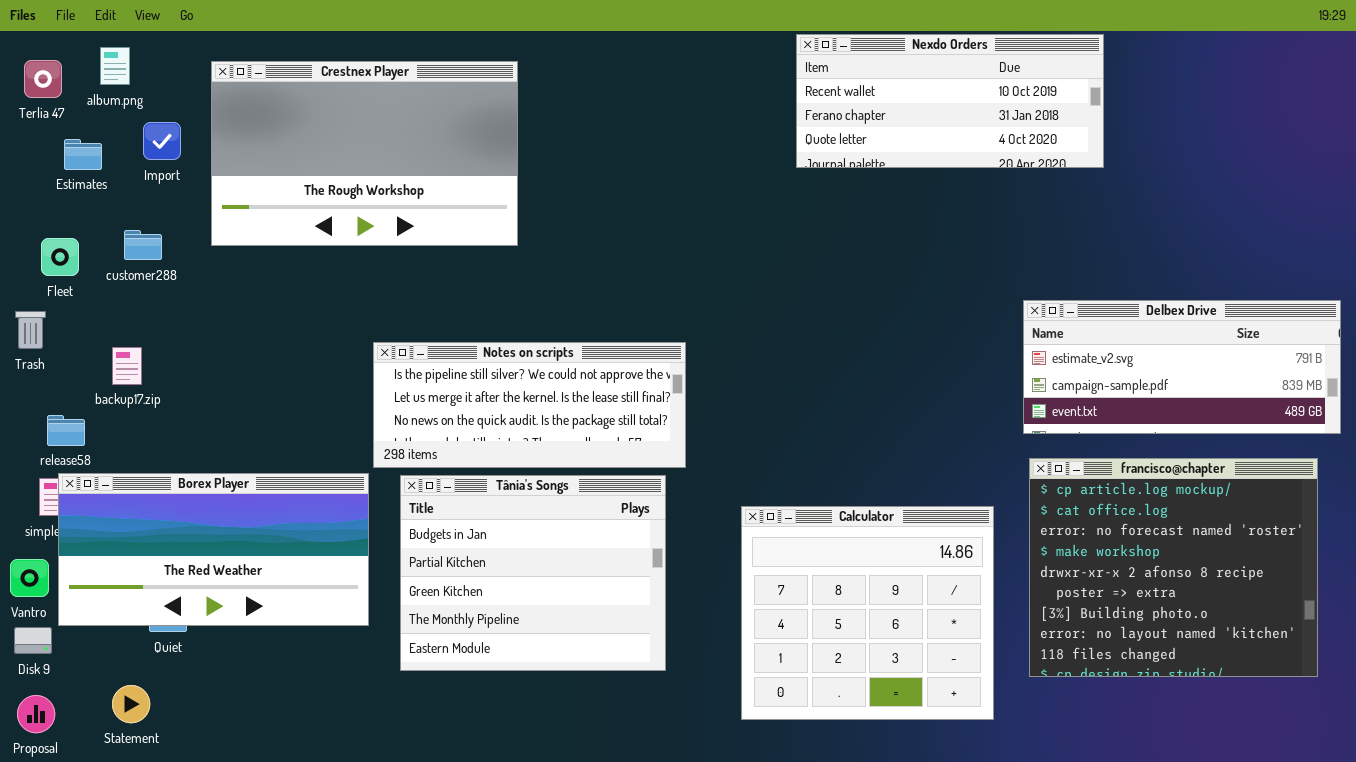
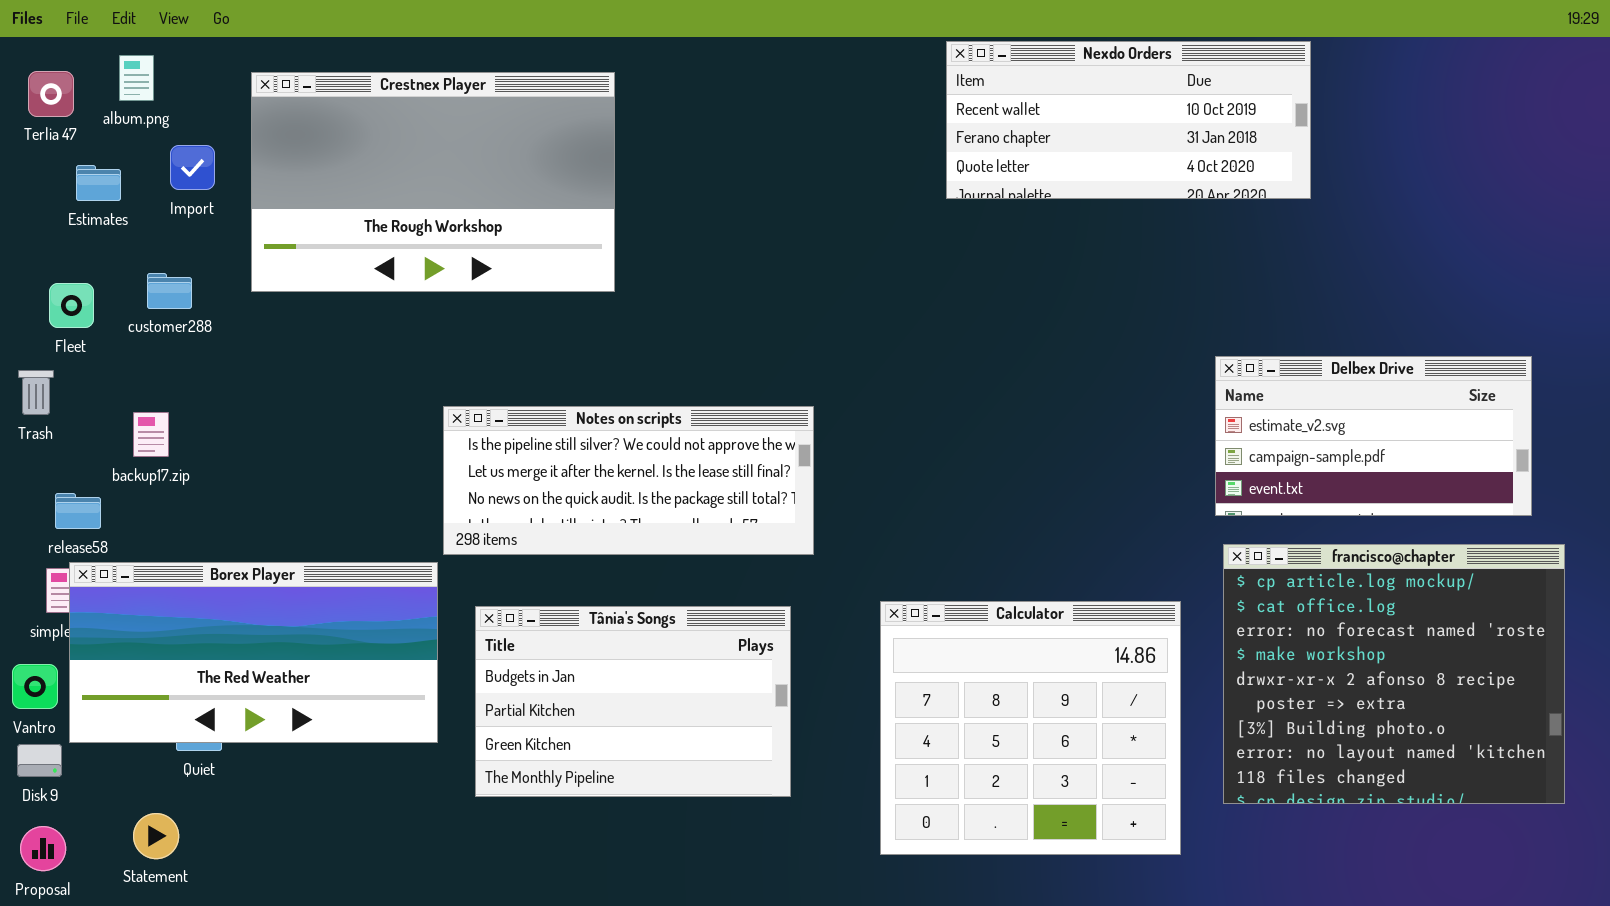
Delbex Drive: [1023,300,1341,434] -> [1215,356,1532,516], resized
Tânia's Songs: [400,475,666,671] -> [475,606,791,797], resized

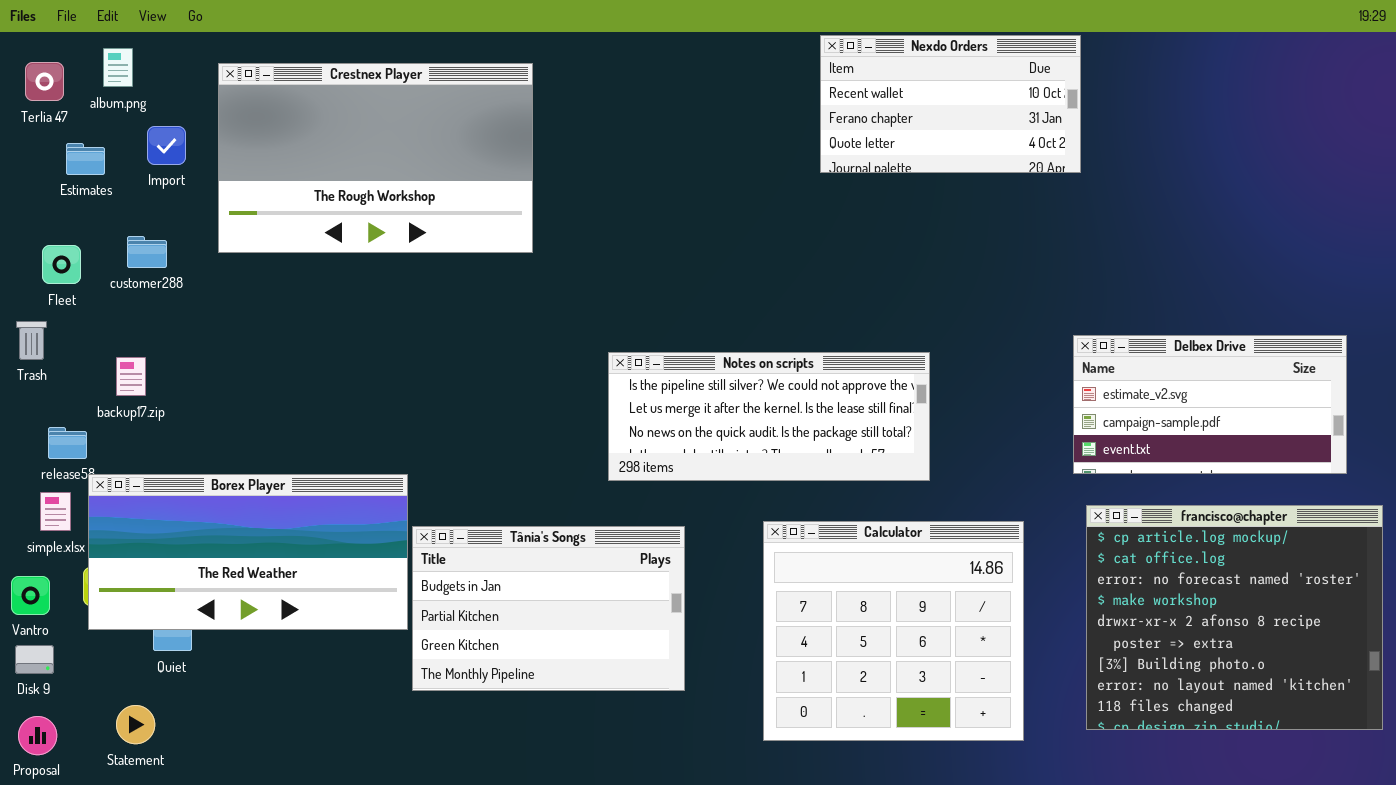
Nexdo Orders: [946,41,1311,199] -> [820,35,1081,173], resized
Delbex Drive: [1215,356,1532,516] -> [1073,335,1347,474], moved
Notes on scripts: [443,406,814,555] -> [608,352,930,481], moved
francisco@chapter: [1223,544,1565,804] -> [1086,505,1383,730], moved
Borex Player: [69,562,438,743] -> [88,474,408,630], moved

